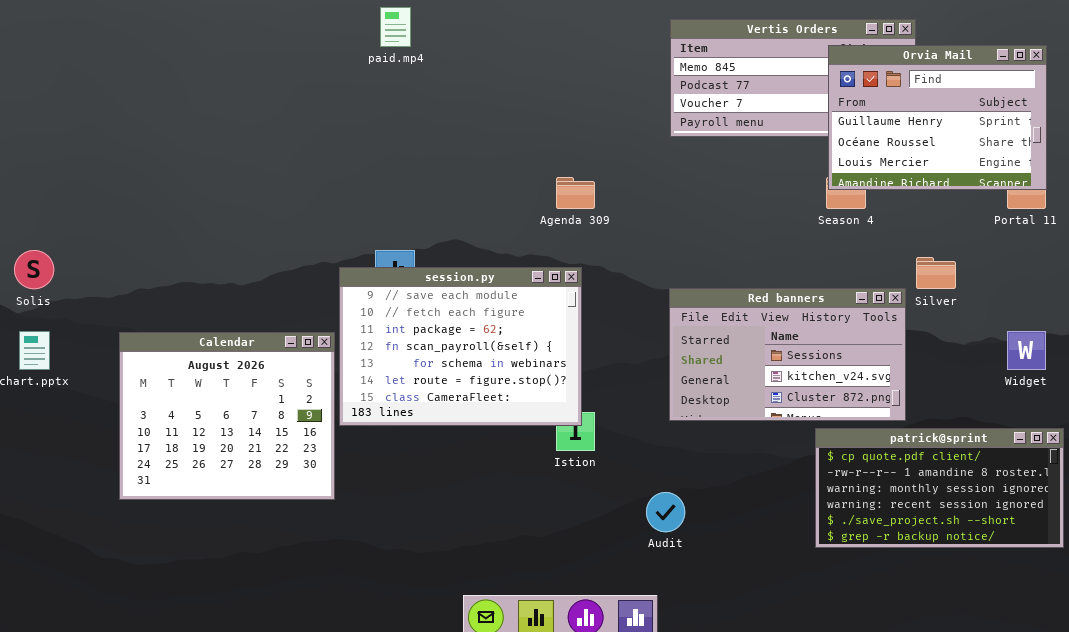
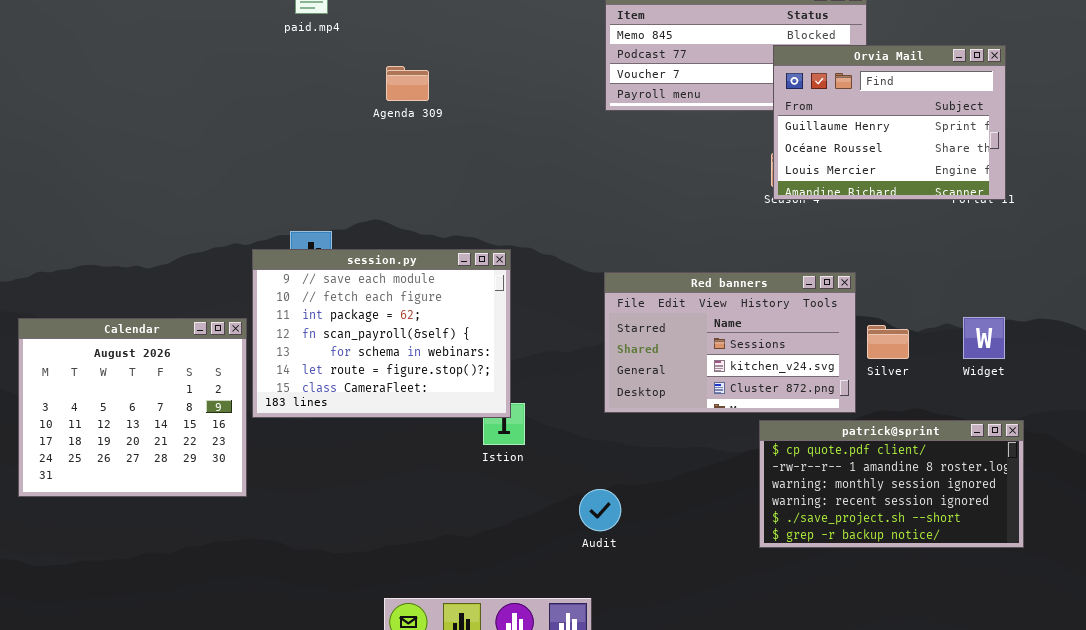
Orvia Mail: [828,45,1047,190] -> [773,45,1006,200], moved
Agenda 309: [556,177,595,209] -> [386,66,429,101], moved
Silver: [916,257,956,289] -> [867,325,909,359], moved

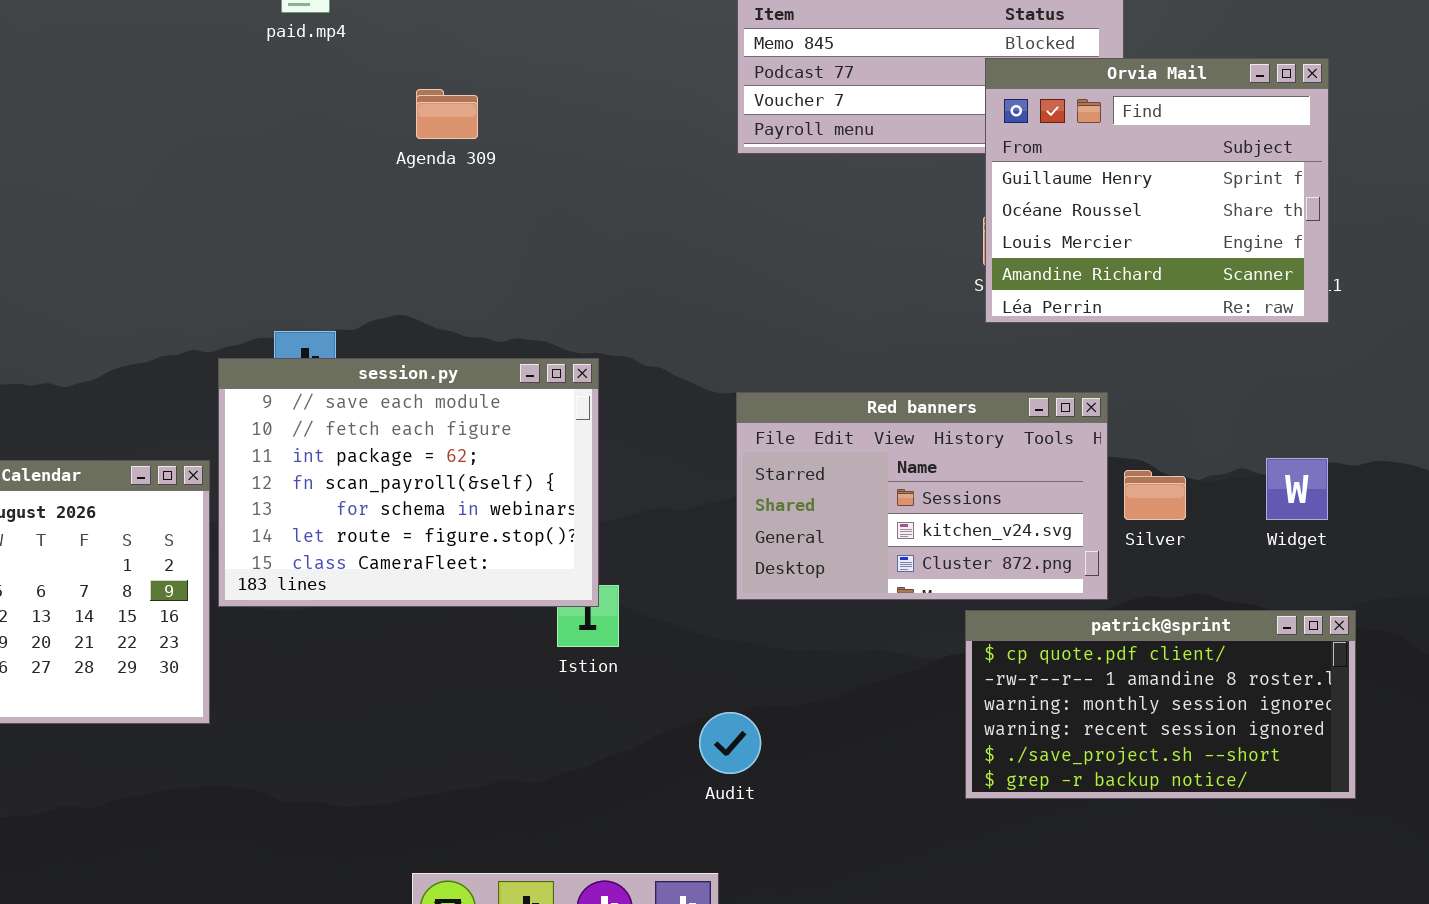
Orvia Mail: [773,45,1006,200] -> [985,58,1329,323], resized

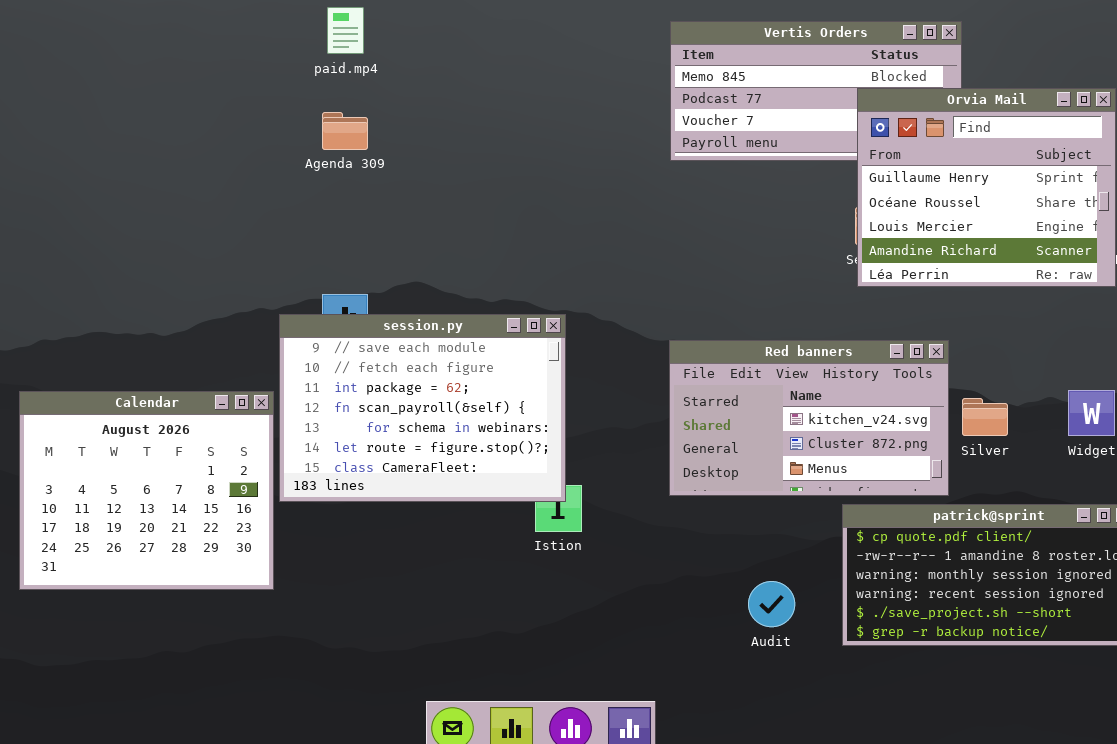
Agenda 309: [416,89,478,139] -> [322,112,368,150], moved
Red banners: [736,392,1108,600] -> [669,340,949,496], scrolled down 1 row
Audit: [699,712,761,774] -> [748,581,795,627], moved

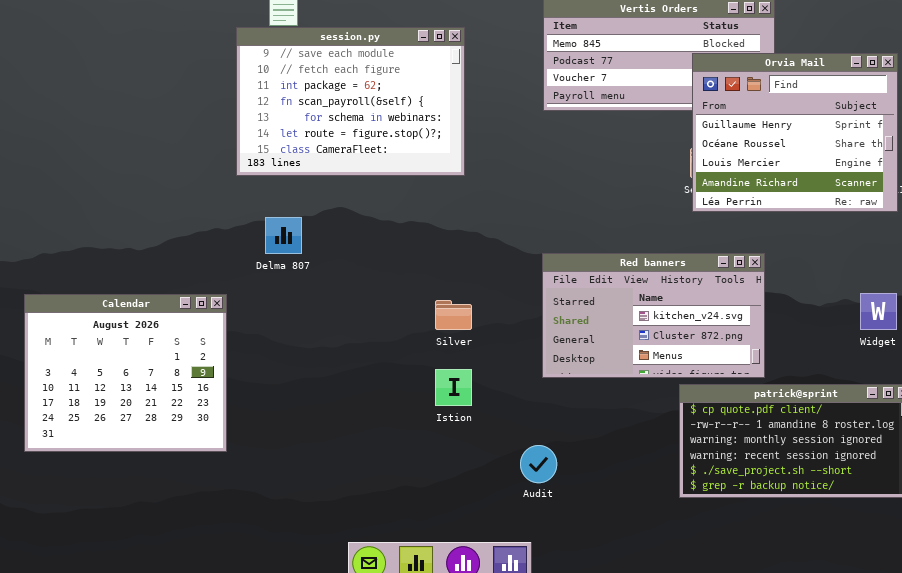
session.py: [279,314,566,502] -> [236,27,465,176], moved
Silver: [962,398,1008,436] -> [435,300,472,330], moved
Audit: [748,581,795,627] -> [520,445,557,483], moved

